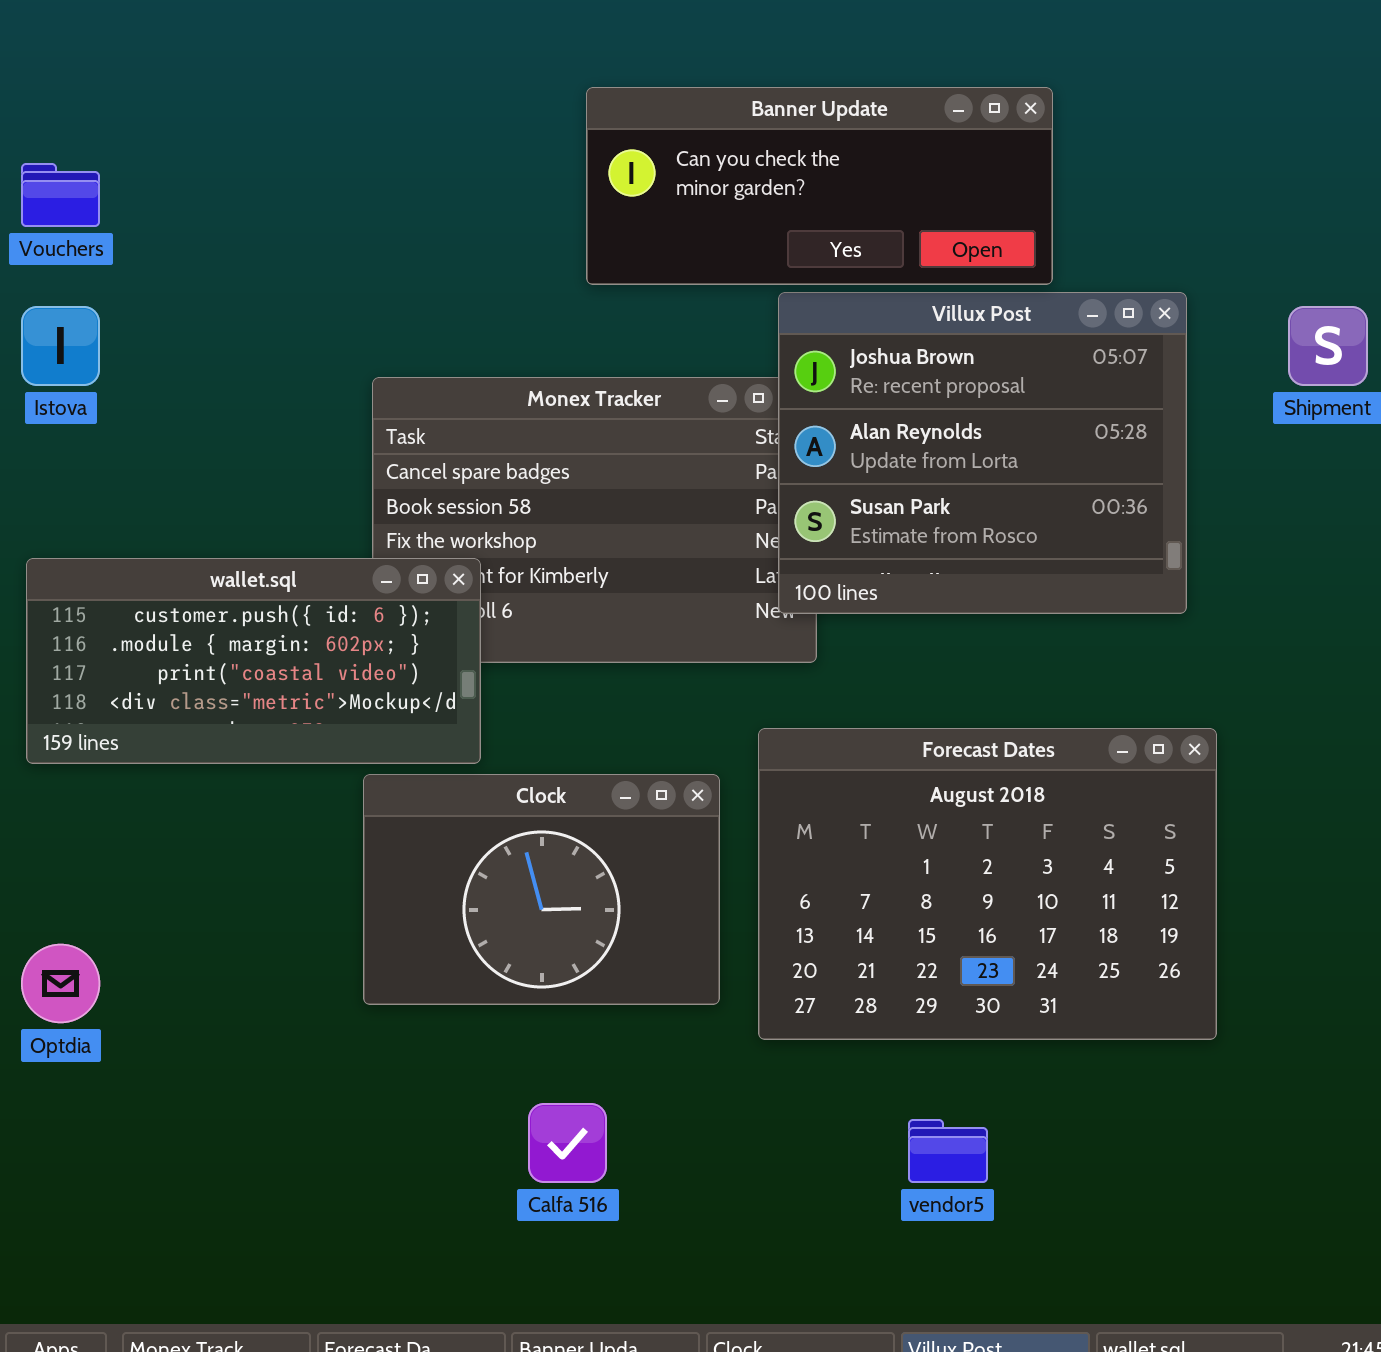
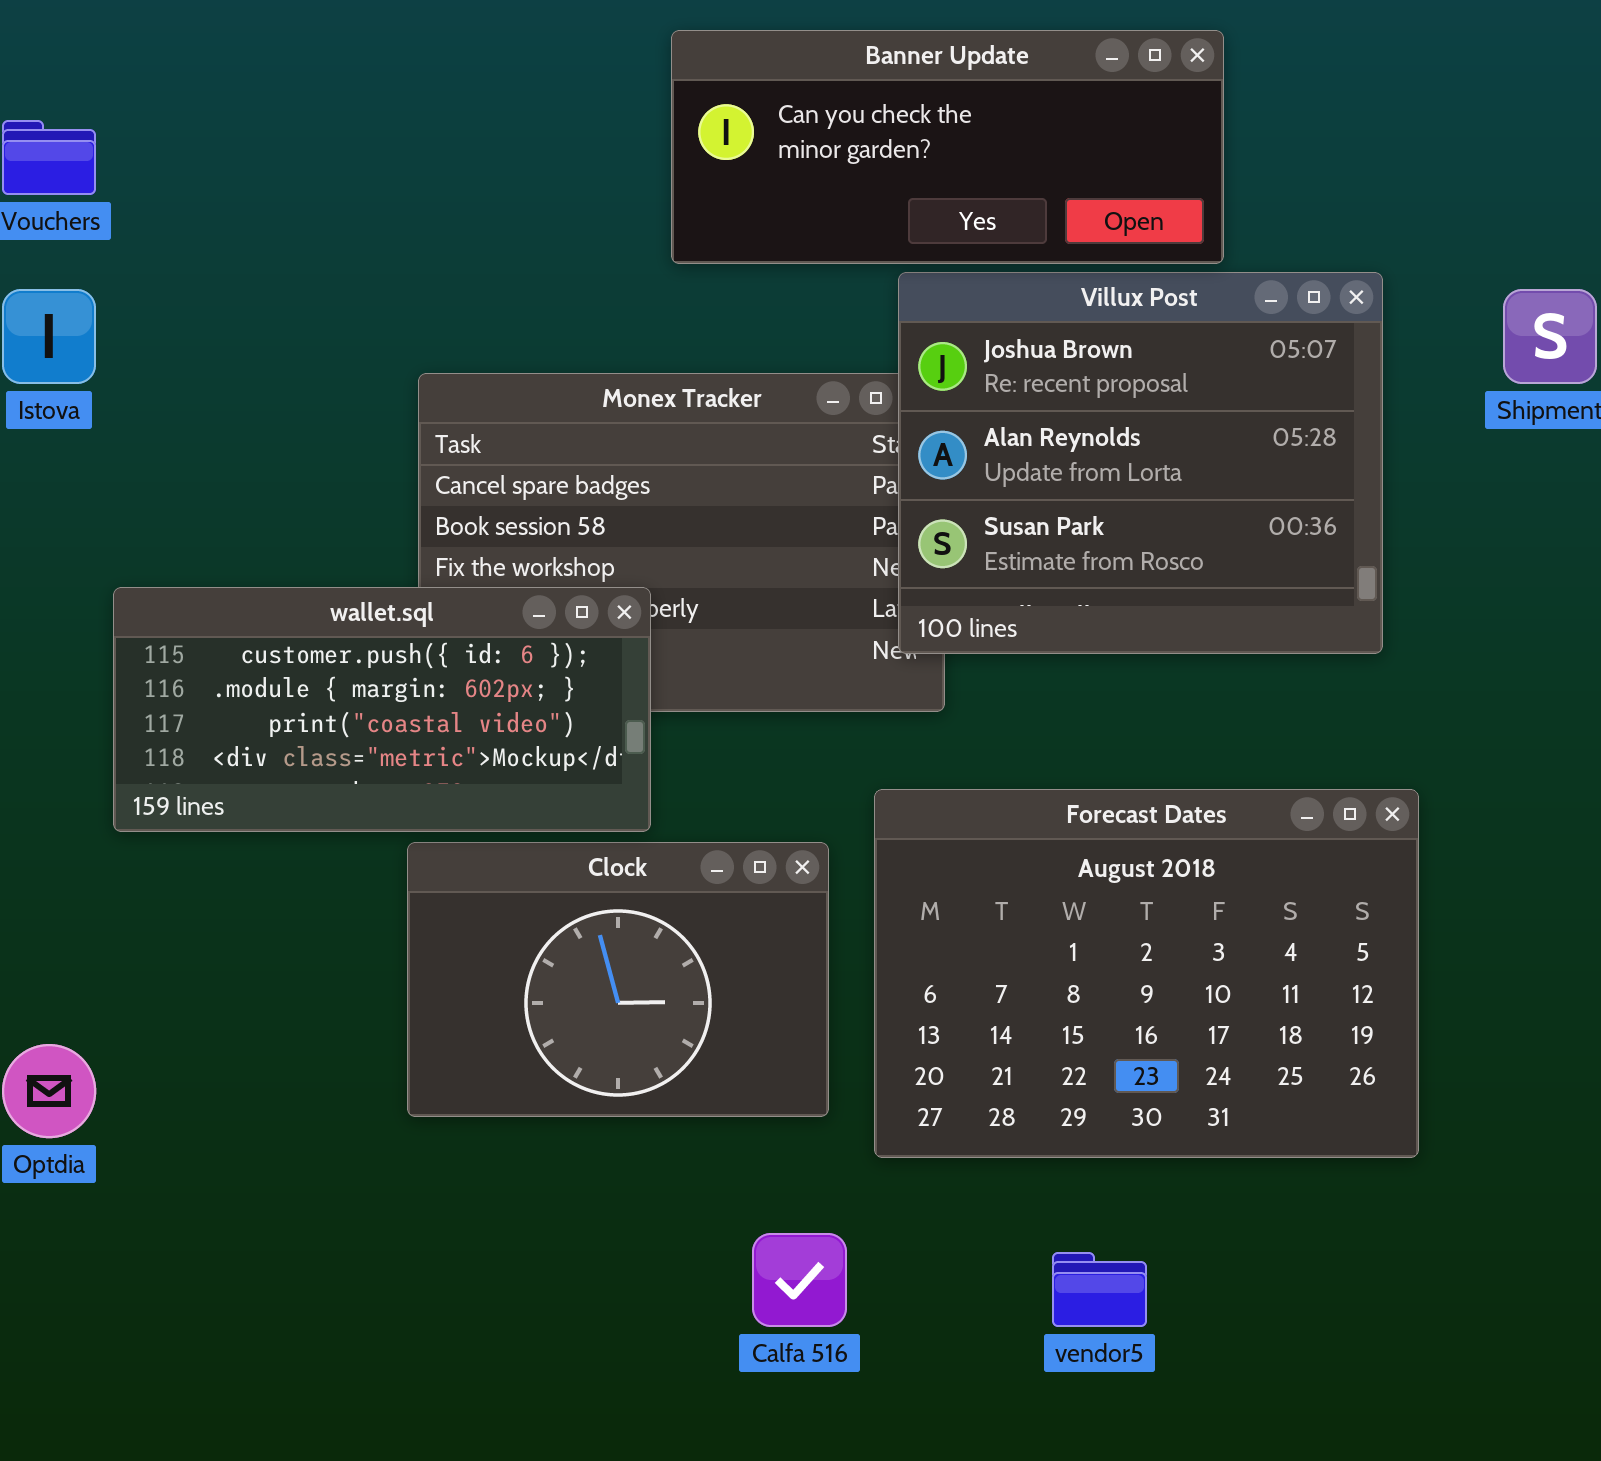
wallet.sql: [26,558,481,764] -> [113,587,651,832], moved
Calfa 516: [528,1103,607,1183] -> [752,1233,847,1327], moved

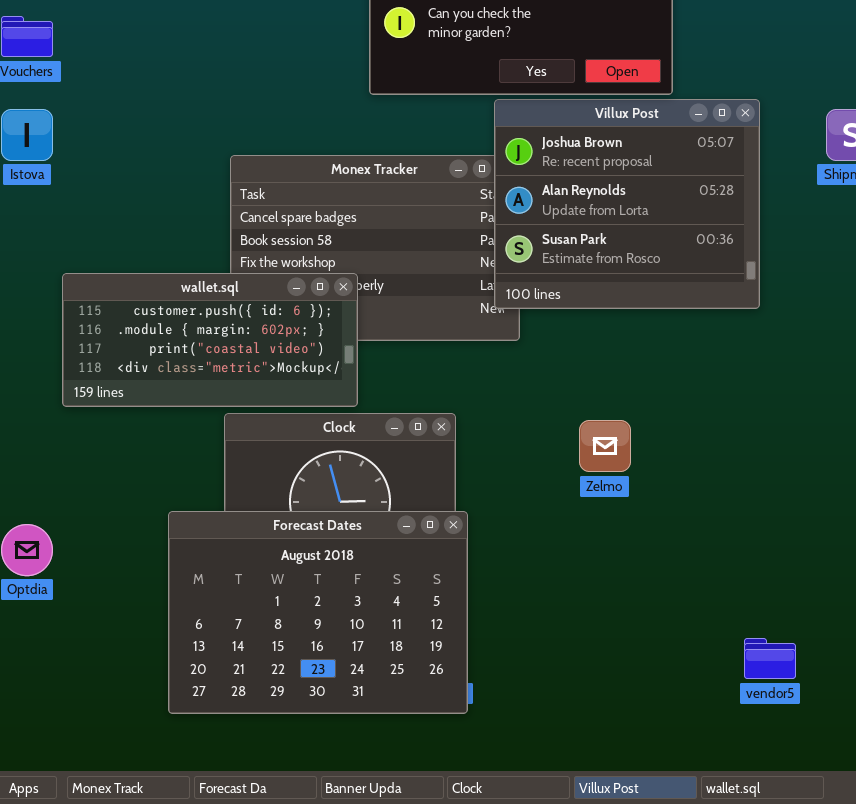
Forecast Dates: [874,789,1419,1158] -> [168,511,468,714], moved
vendor5: [1052,1252,1147,1327] -> [744,638,796,679], moved

